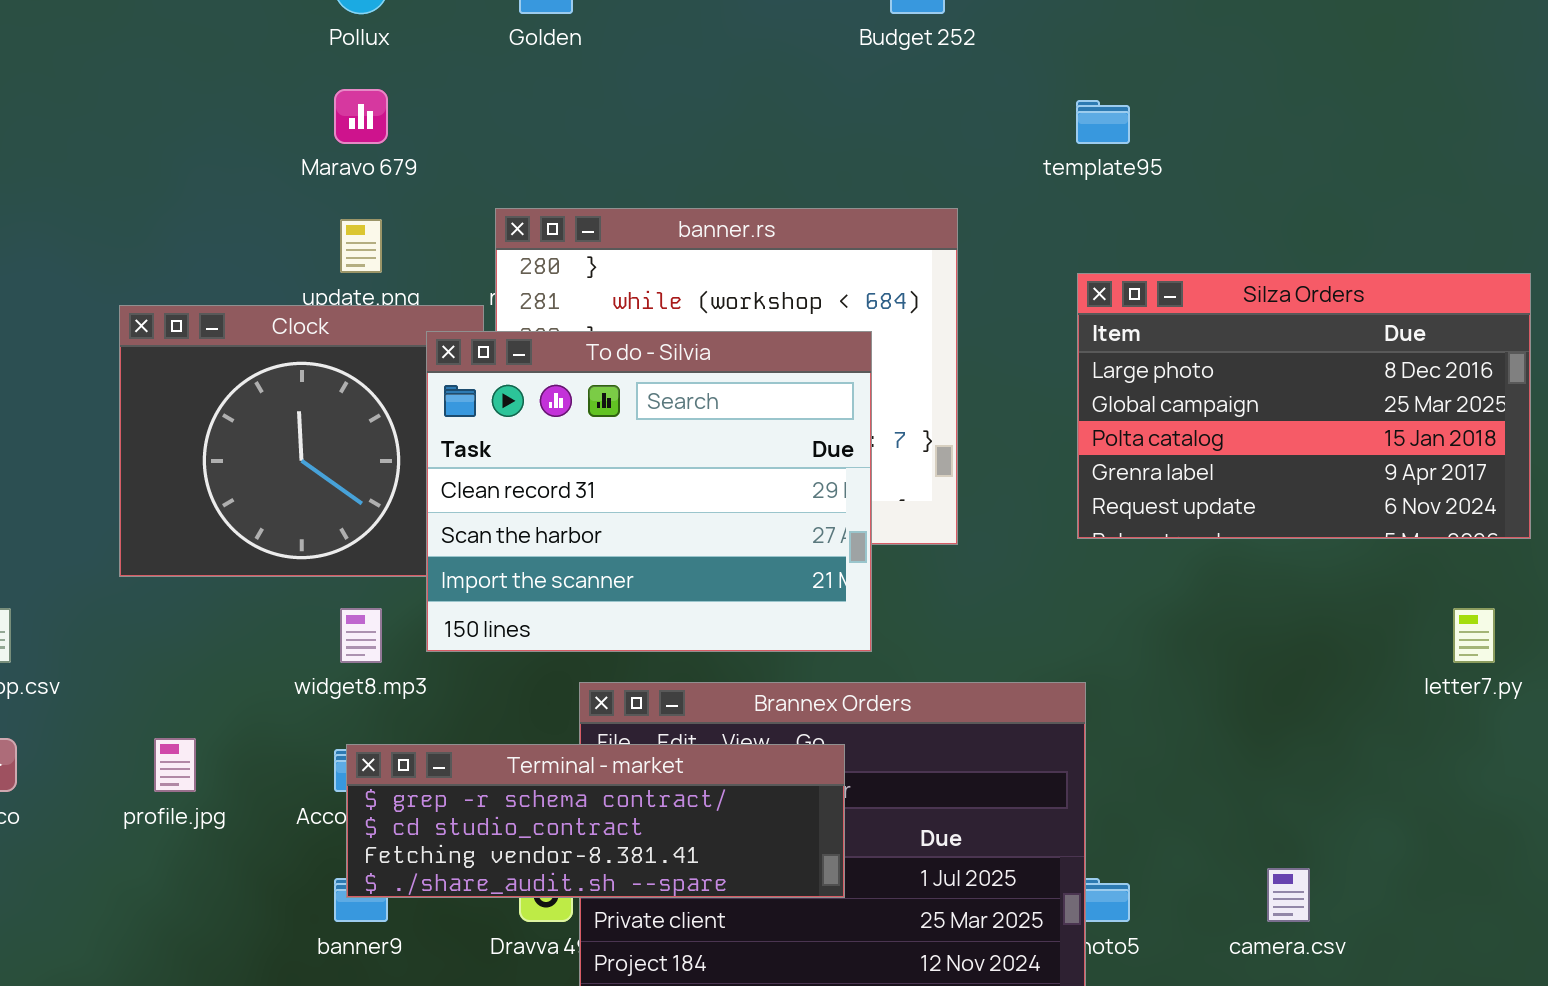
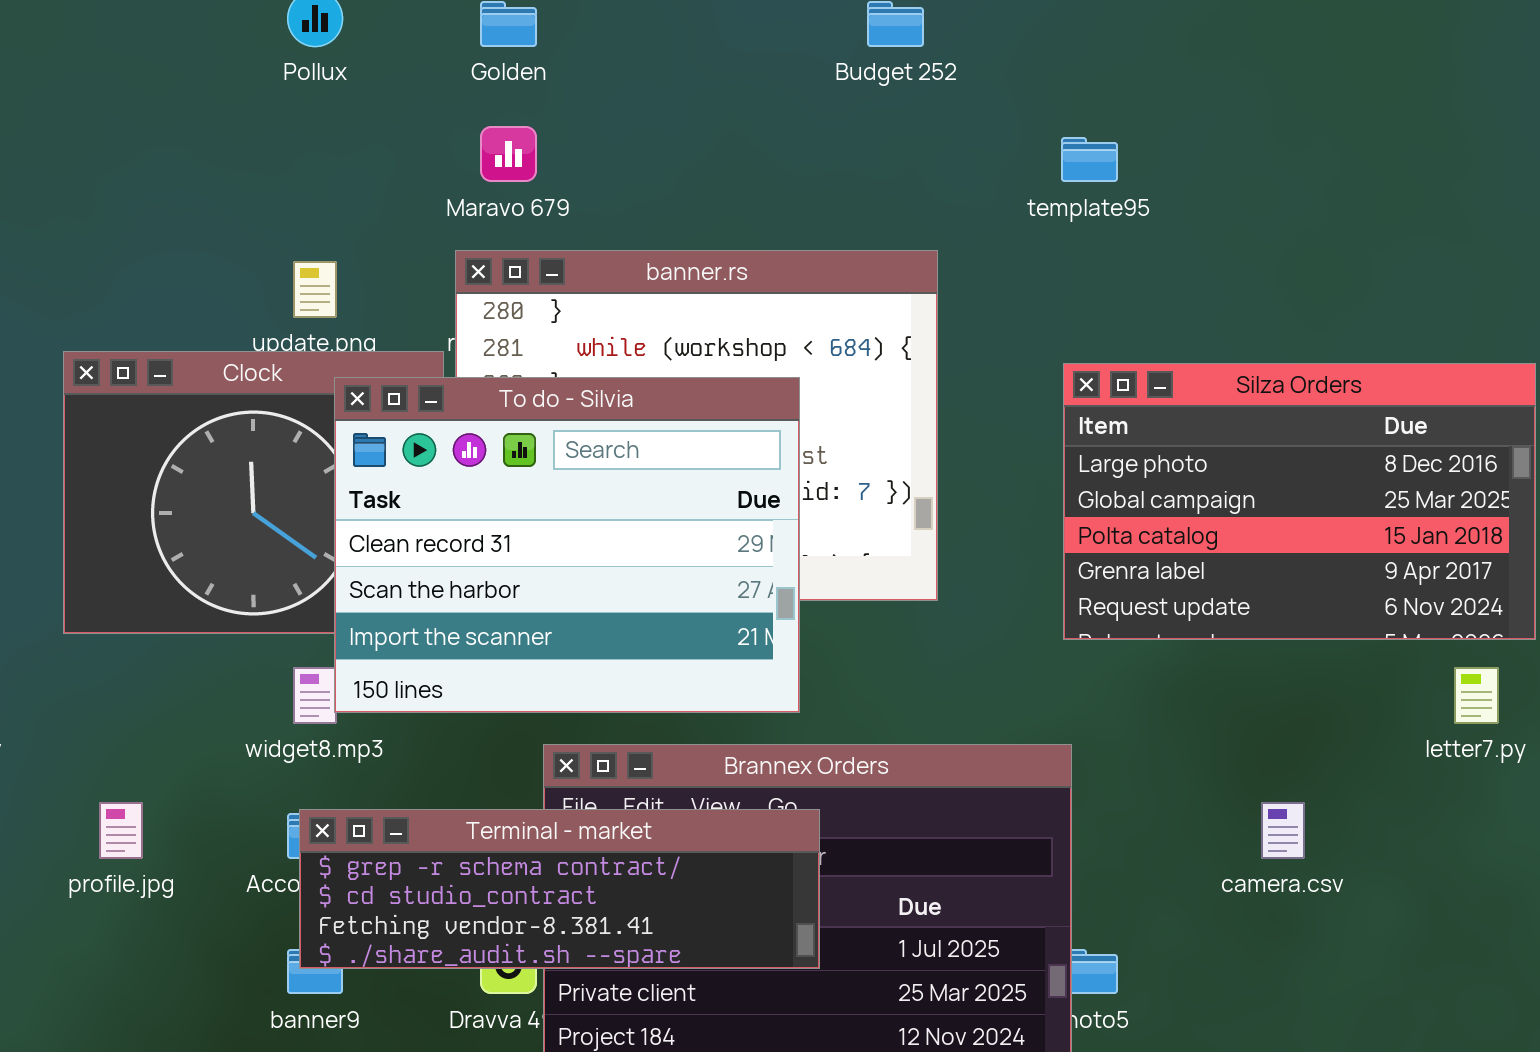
Maravo 679: [334,89,388,144] -> [480,126,537,182], moved
Silza Orders: [1077,273,1531,539] -> [1063,363,1536,640], moved
To do - Silvia: [426,331,872,652] -> [334,377,800,713], moved
camera.csv: [1267,868,1310,922] -> [1261,802,1305,859], moved

